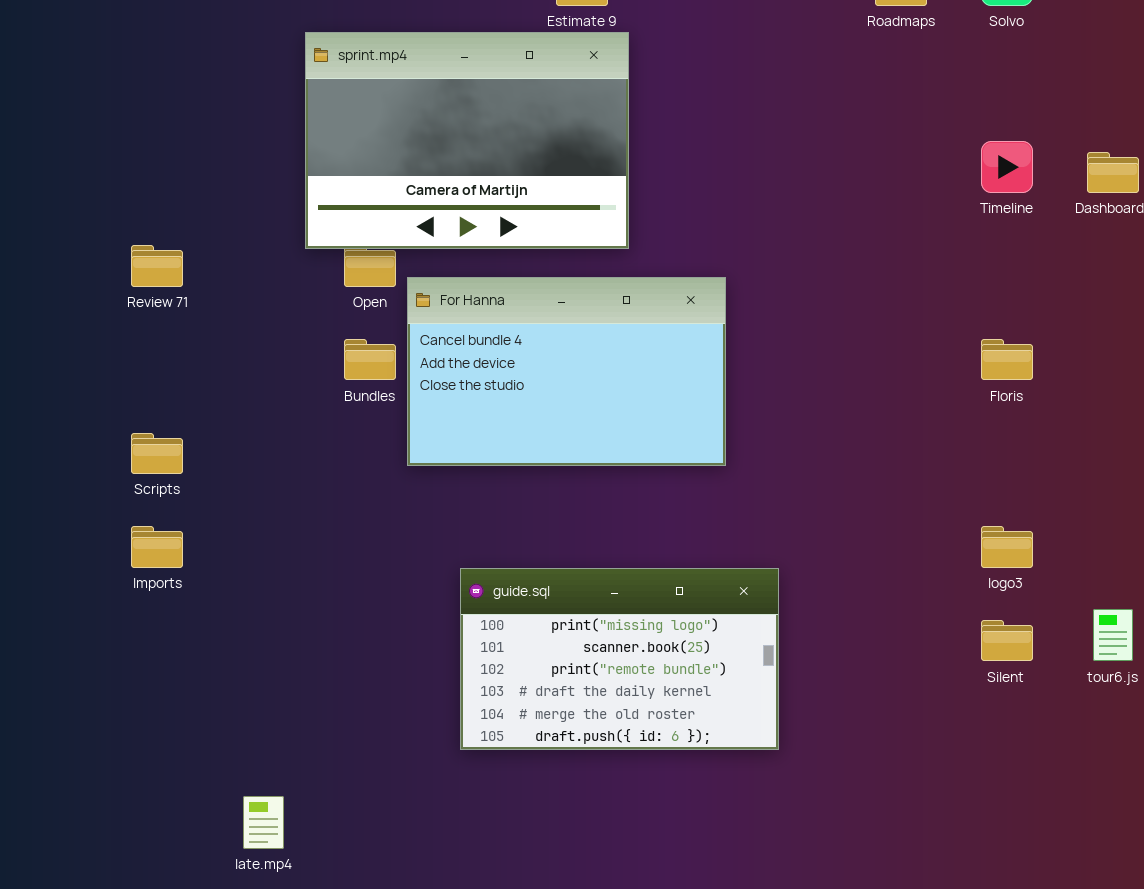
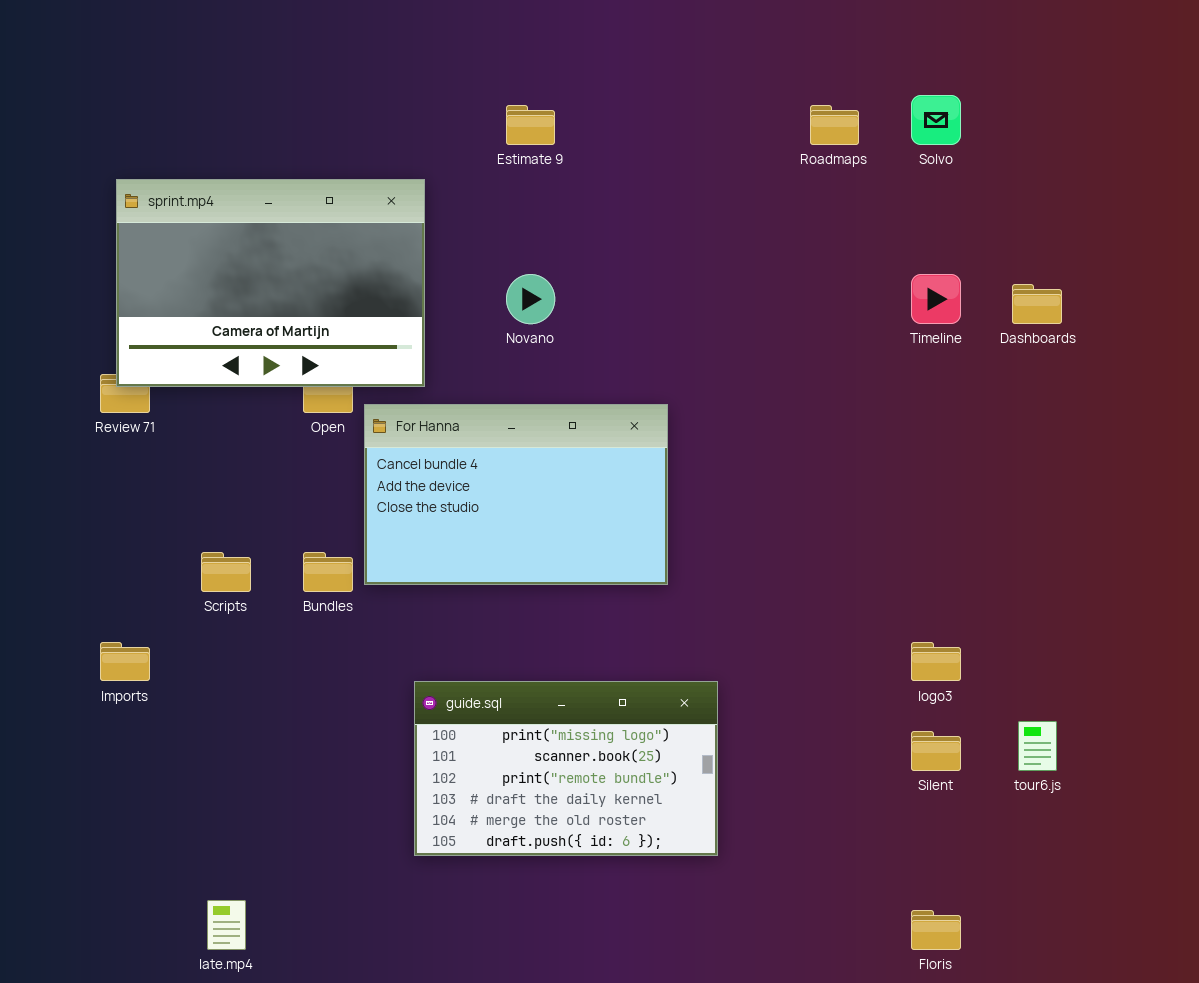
sprint.mp4: [305,32,629,249] -> [116,179,425,387], moved
Bundles: [344,339,396,380] -> [303,552,353,592], moved
Floris: [981,339,1033,380] -> [911,910,961,950], moved
Scripts: [131,433,183,474] -> [201,552,251,592], moved

